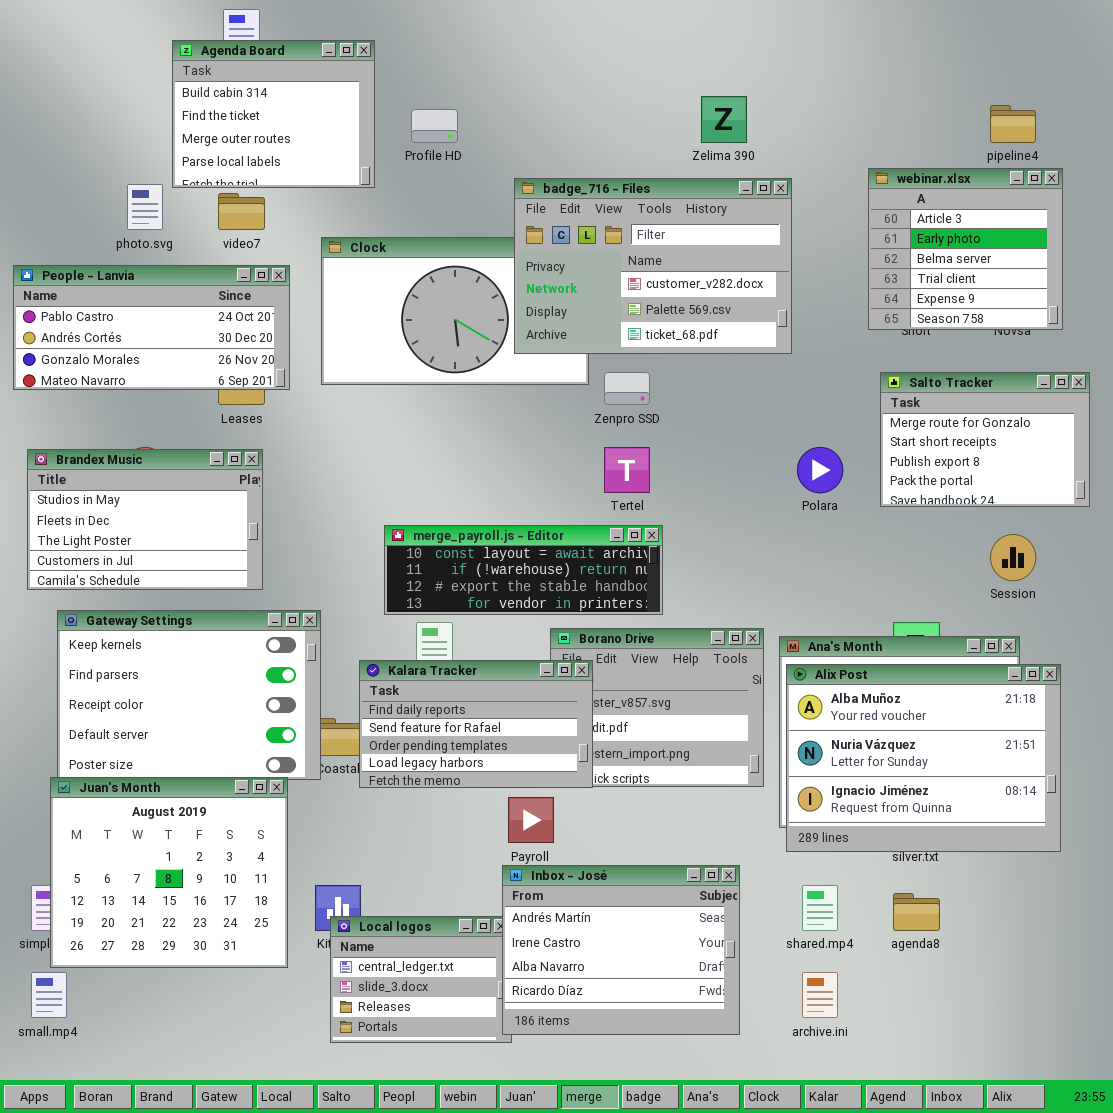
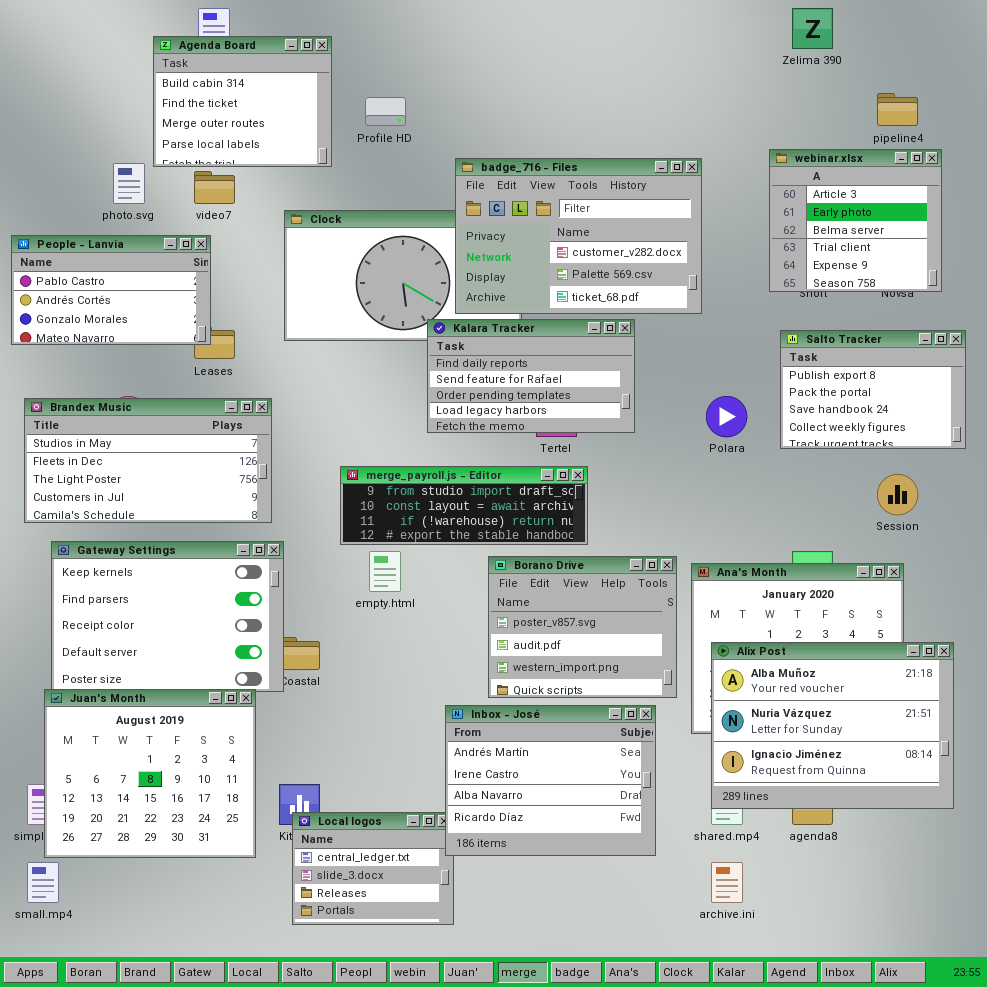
Zelima 390: [701,96,747,143] -> [792,8,833,49], moved
People - Lanvia: [13,265,290,390] -> [11,235,211,345], resized
Salto Tracker: [880,372,1090,507] -> [780,330,966,449], scrolled down 2 rows
Brandex Music: [27,449,263,590] -> [24,398,272,523], resized
merge_payroll.js - Editor: [384,525,663,615] -> [340,466,588,545], scrolled up 1 row
Kalara Tracker: [359,660,593,788] -> [427,319,635,433], moved
Alix Post: [786,664,1061,852] -> [711,642,954,809], moved
Inbox - José: [502,865,740,1035] -> [445,705,656,856], moved

